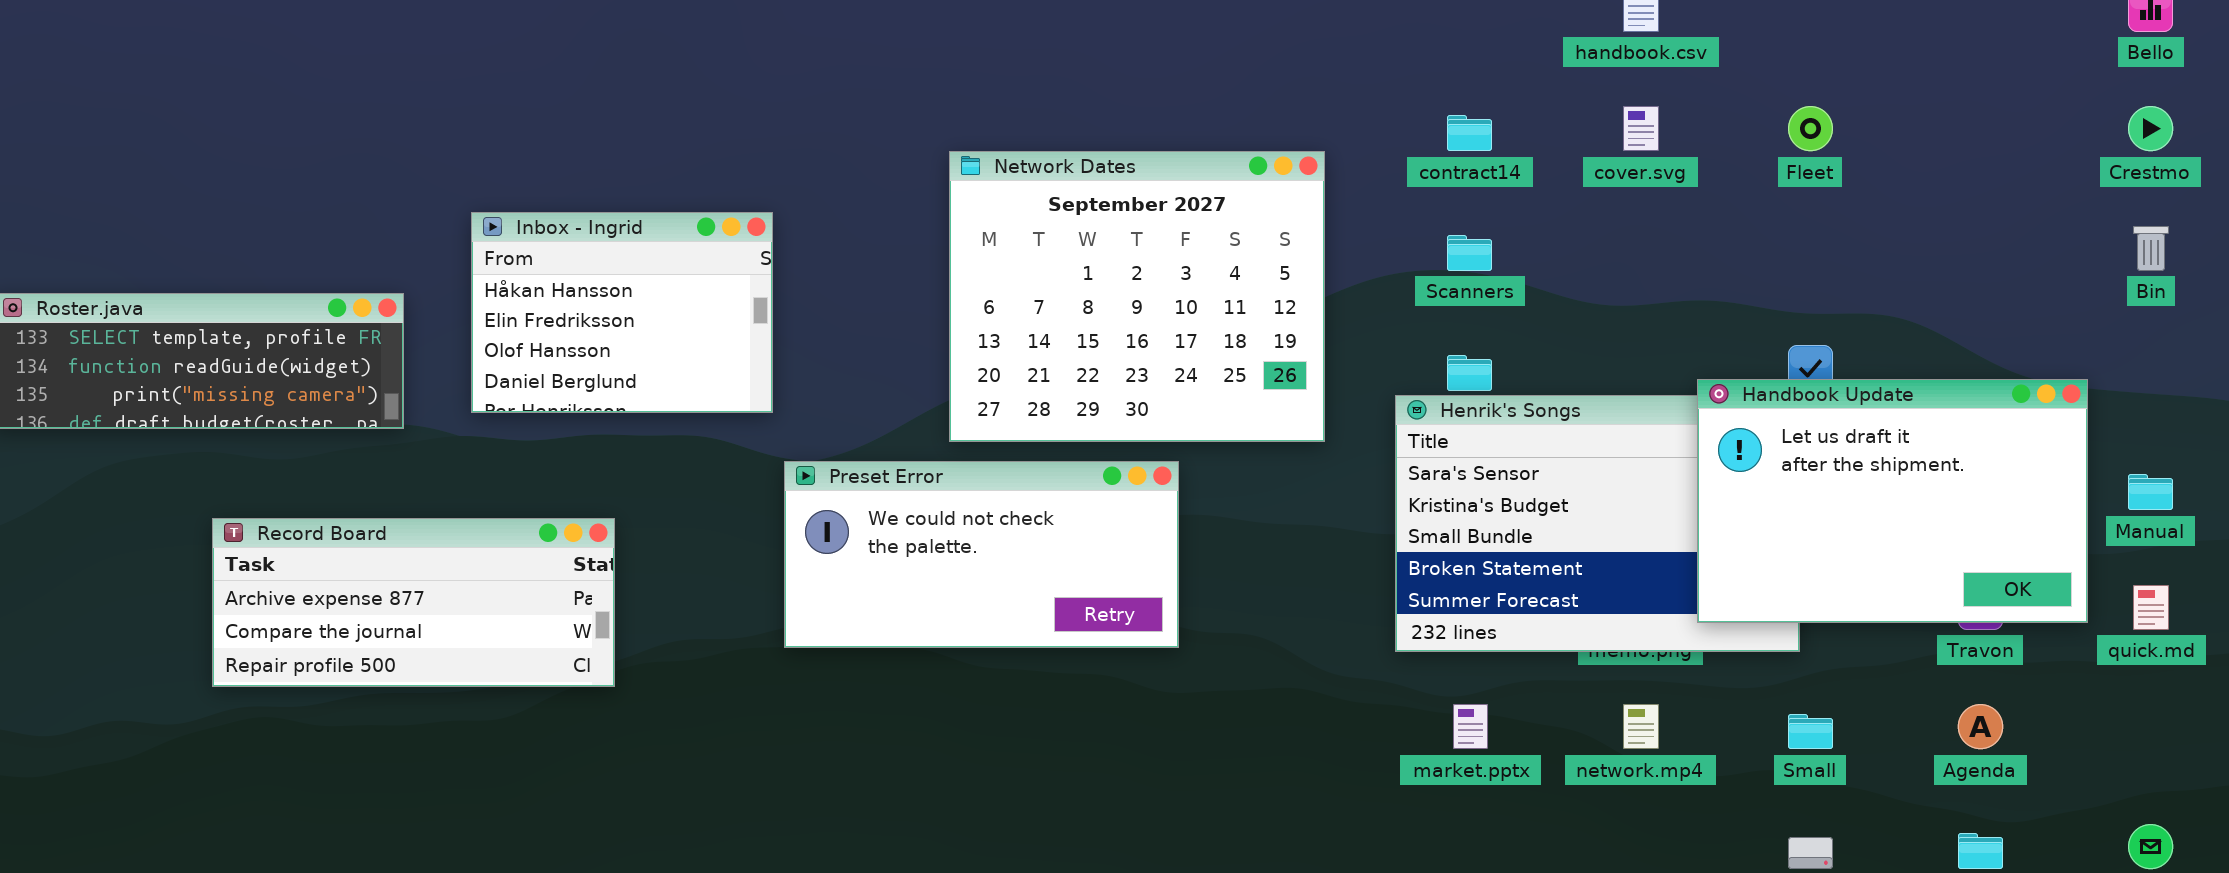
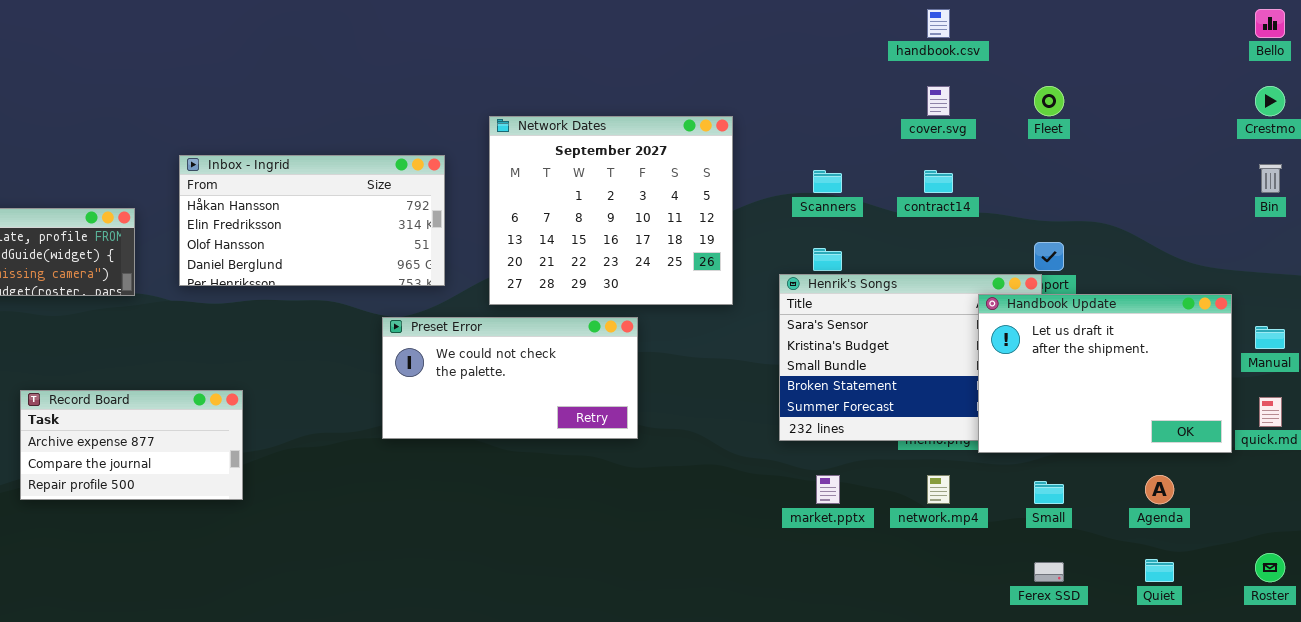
contract14: [1447,115,1492,151] -> [924,170,953,193], moved
Inbox - Ingrid: [471,212,773,413] -> [179,155,445,286], resized
Handbook Update: [1697,379,2088,623] -> [978,294,1232,453], moved
Record Board: [212,518,615,687] -> [20,390,243,500], moved, resized

